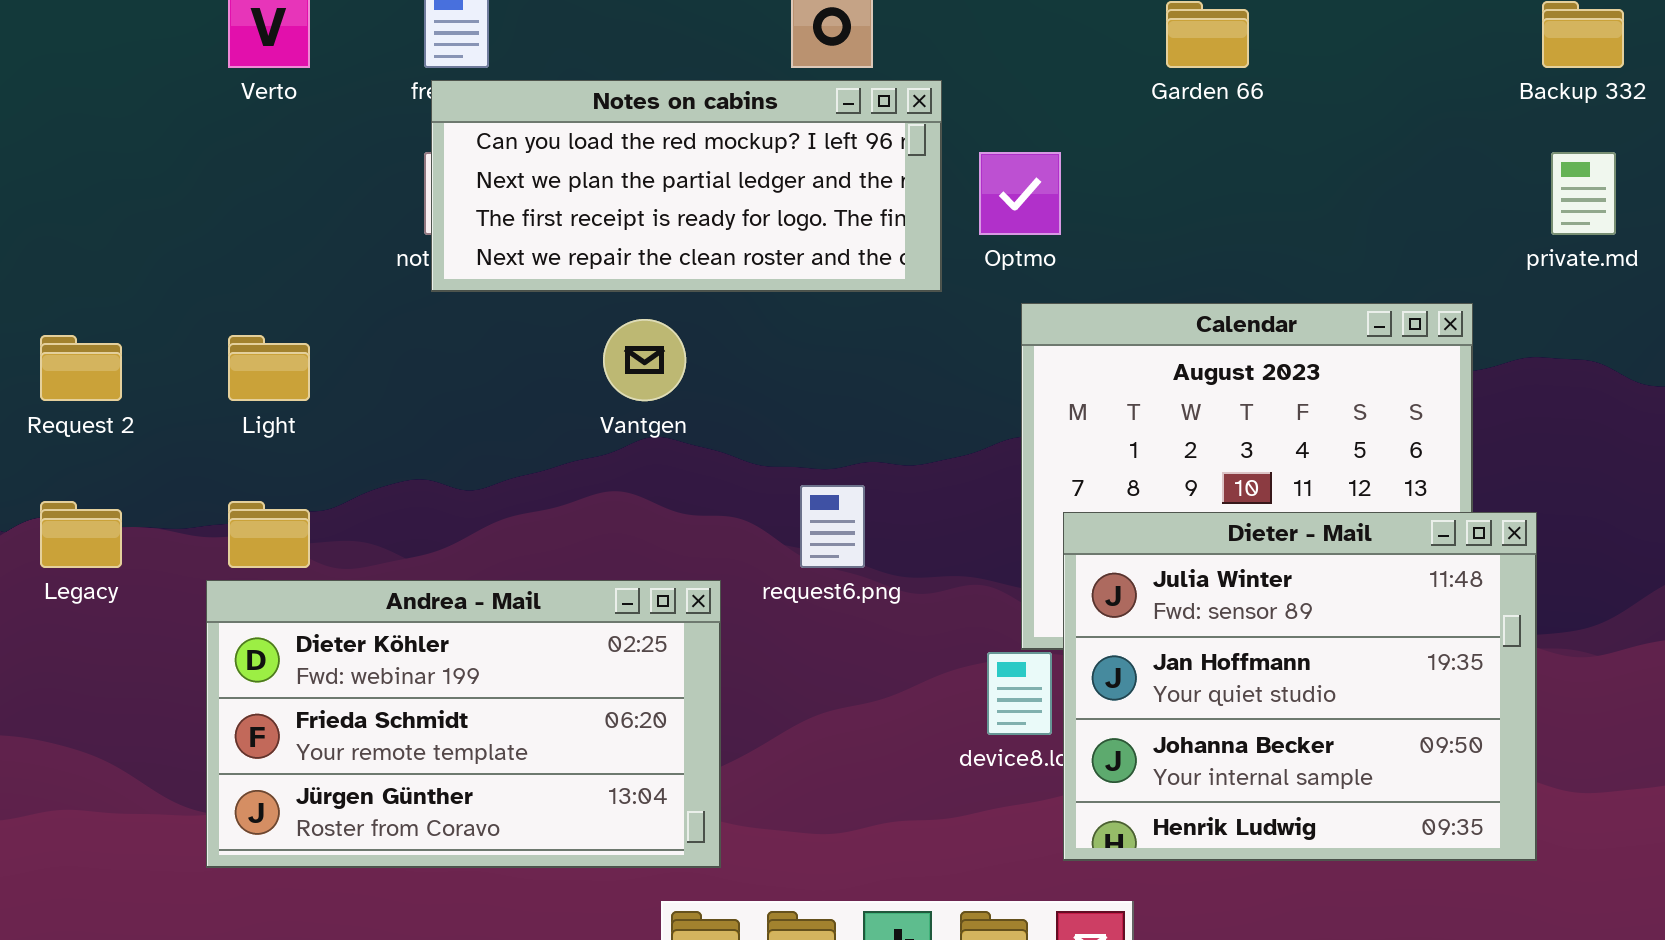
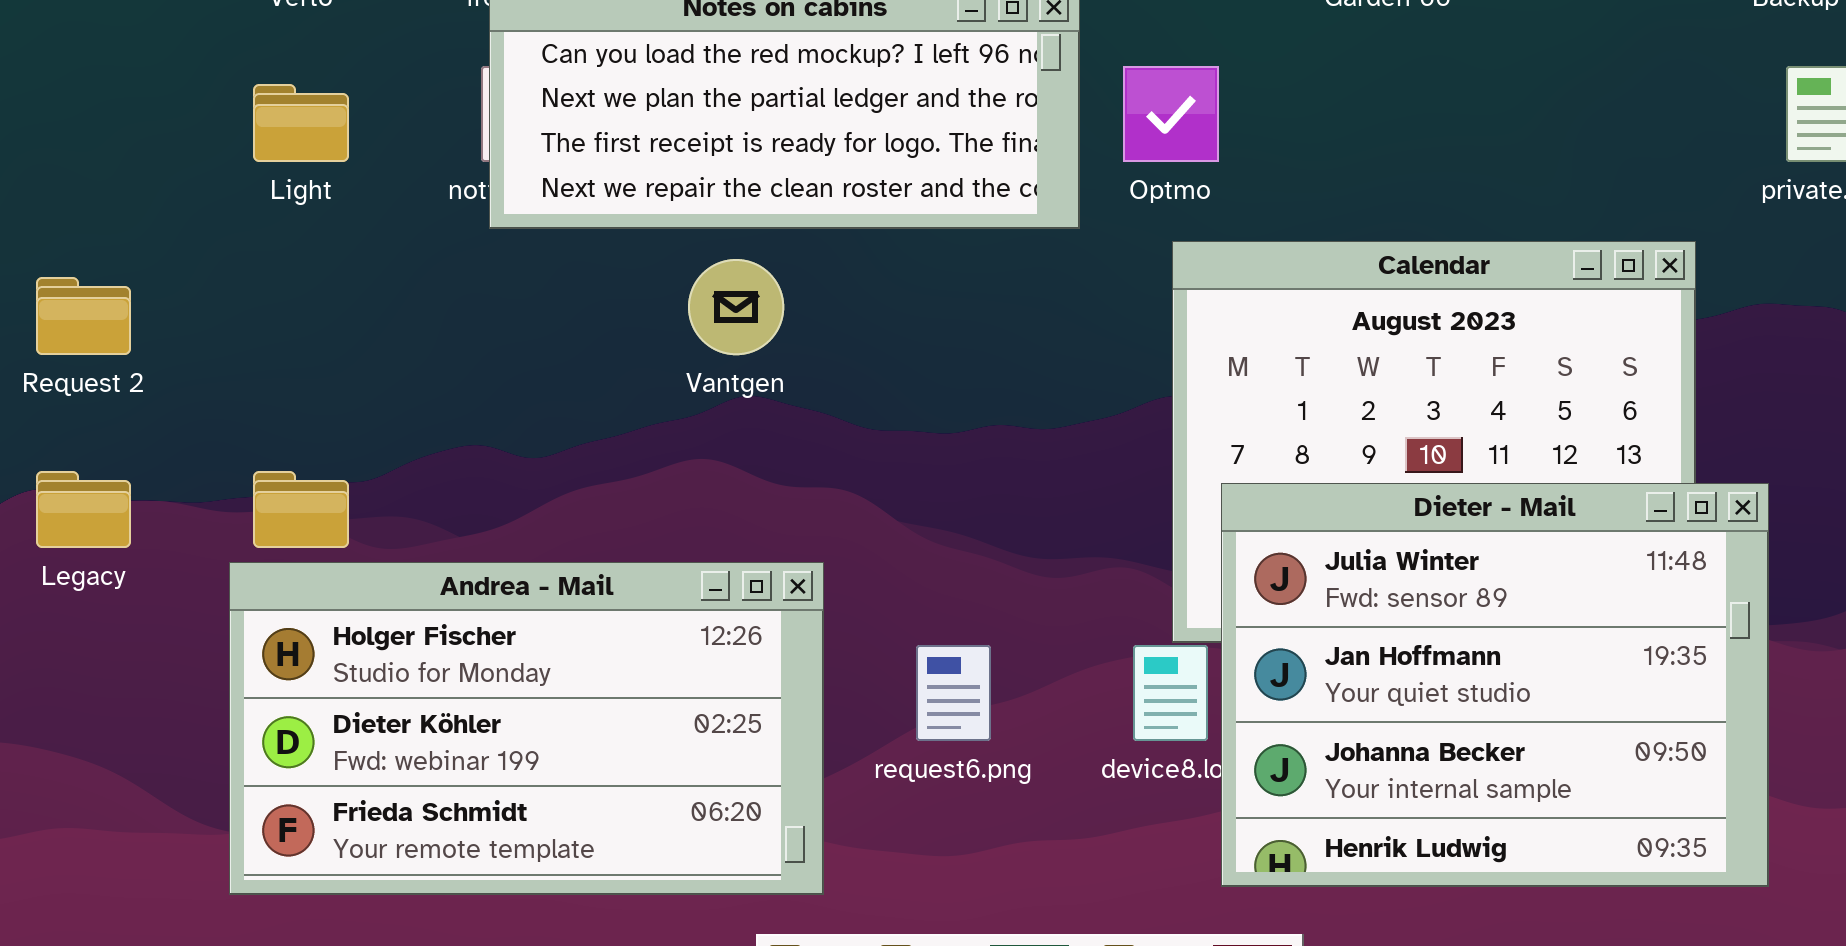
Light: [228,335,310,401] -> [253,84,349,162], moved
request6.png: [800,485,865,568] -> [916,645,991,741], moved
Andrea - Mail: [206,580,721,868] -> [229,562,824,895], scrolled up 1 row

